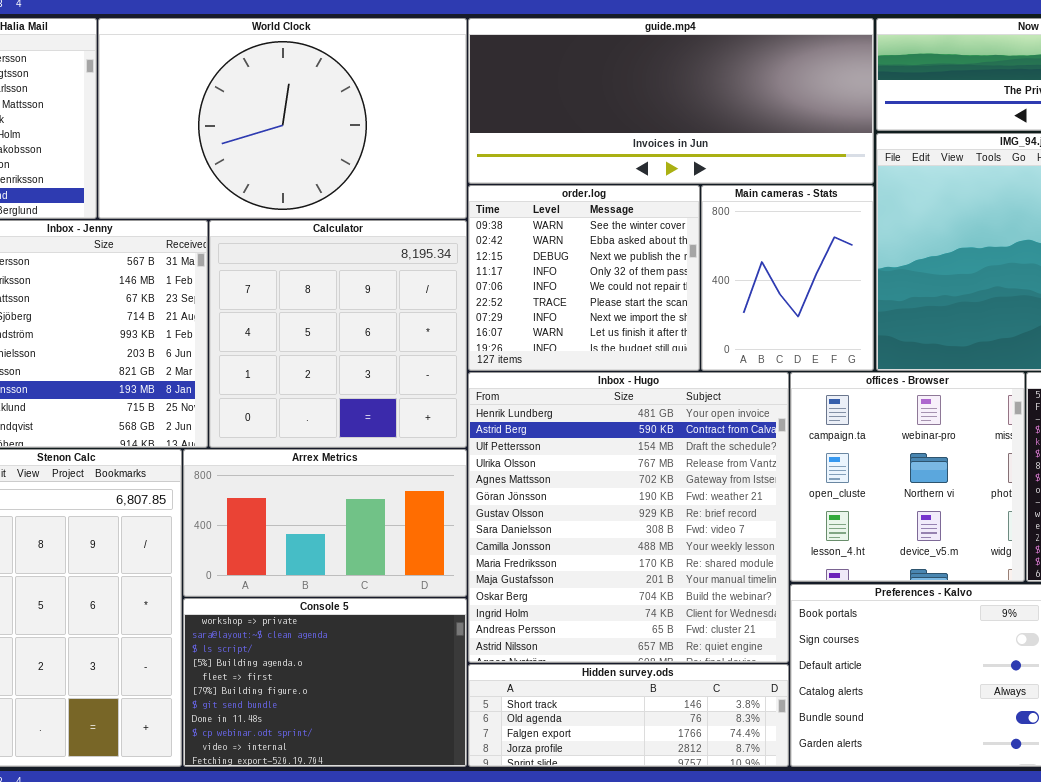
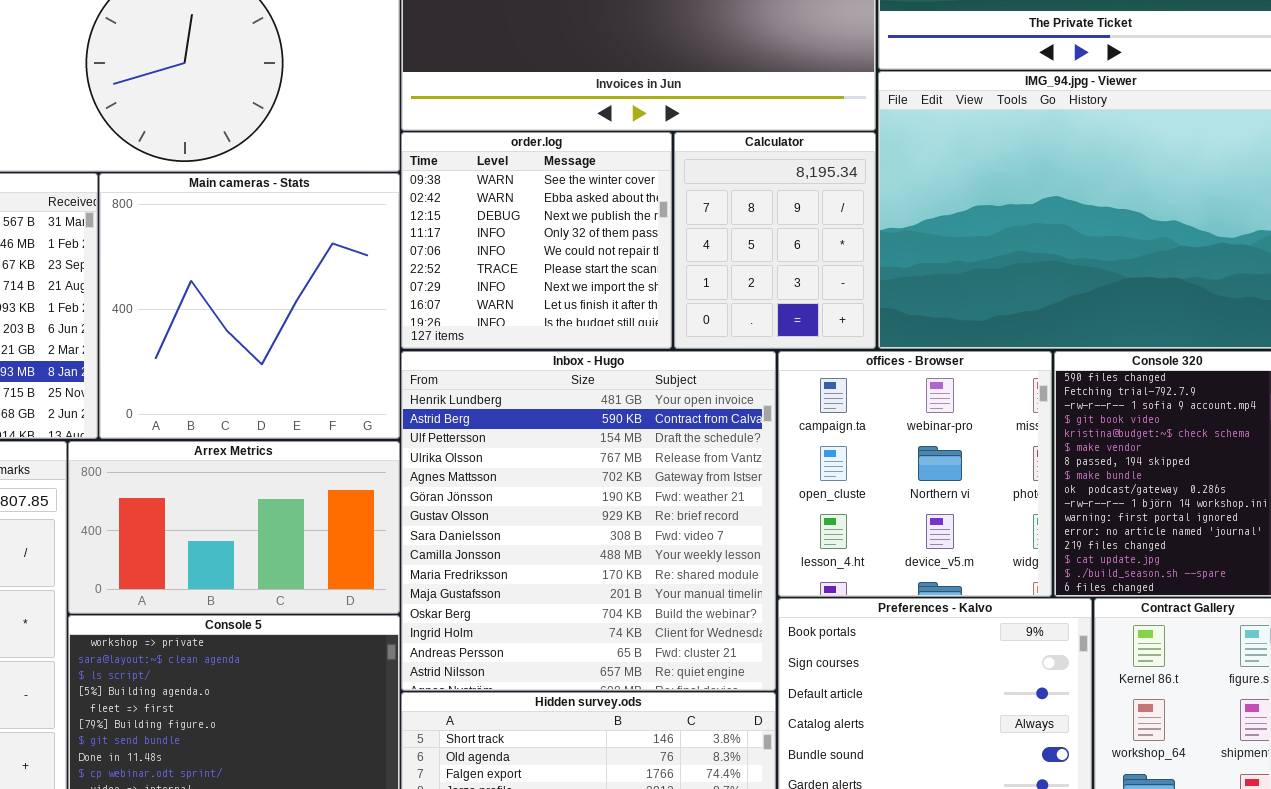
Main cameras - Stats: [701,185,874,371] -> [99,173,400,439], moved, resized
Calculator: [209,220,467,448] -> [674,132,876,349], moved, resized

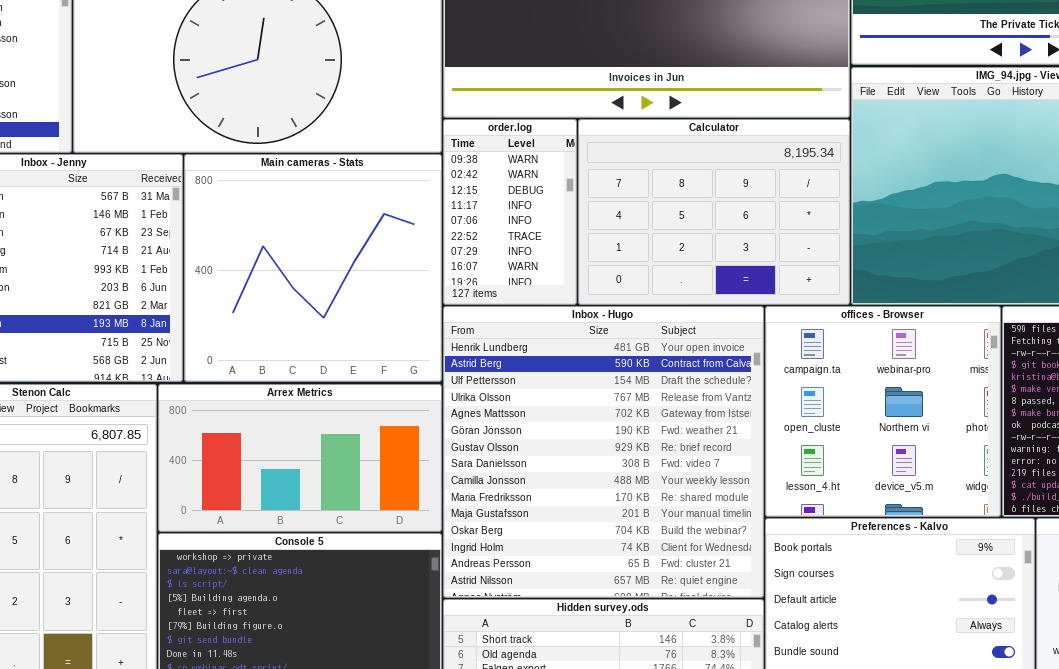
order.log: [401,132,672,349] -> [443,119,577,305], resized
Calculator: [674,132,876,349] -> [578,119,850,305], resized

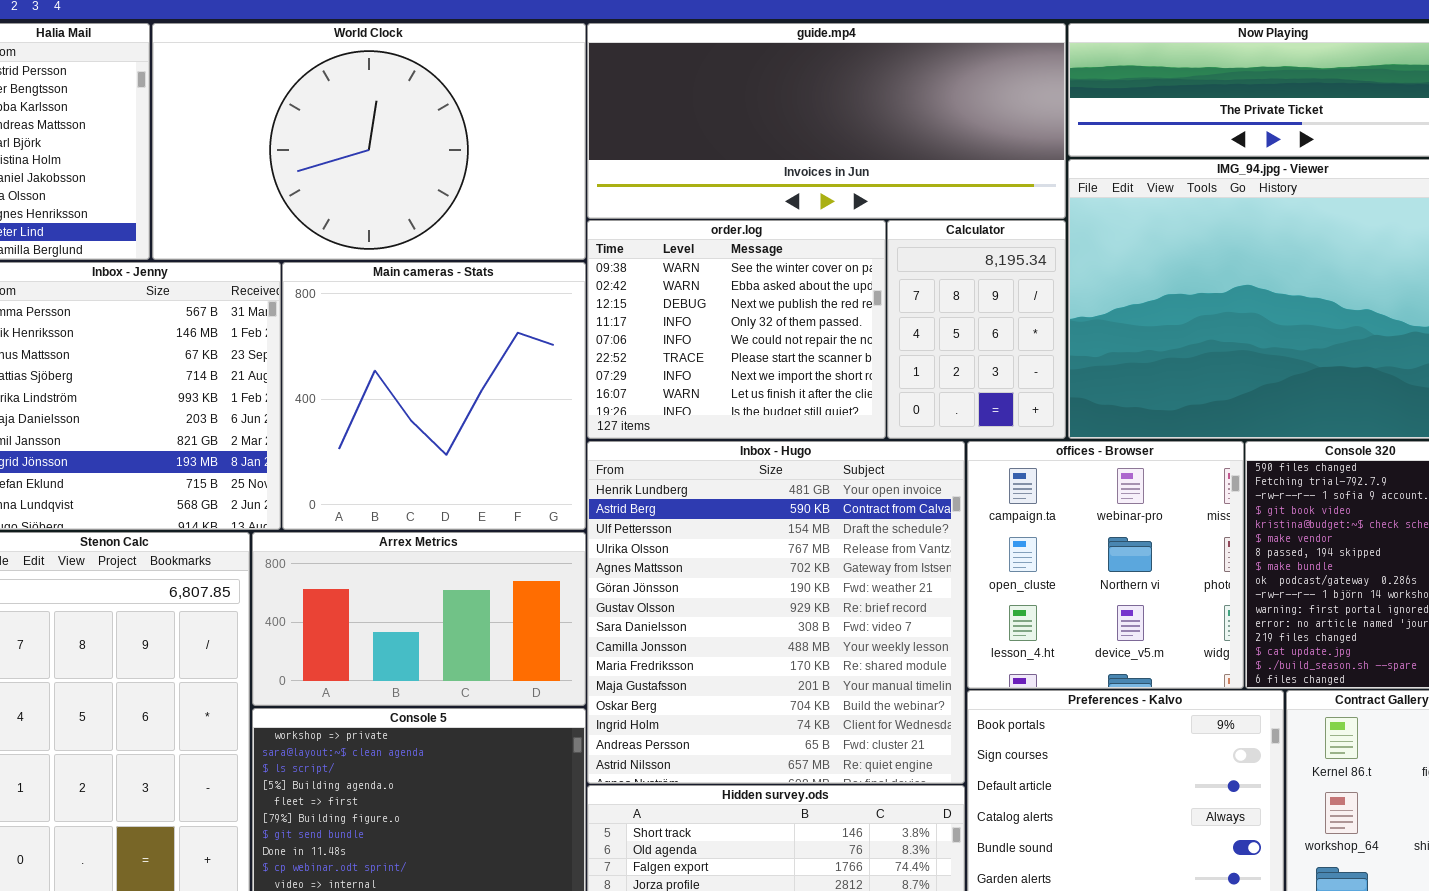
order.log: [443,119,577,305] -> [587,220,886,439], resized
Calculator: [578,119,850,305] -> [887,220,1066,439], resized

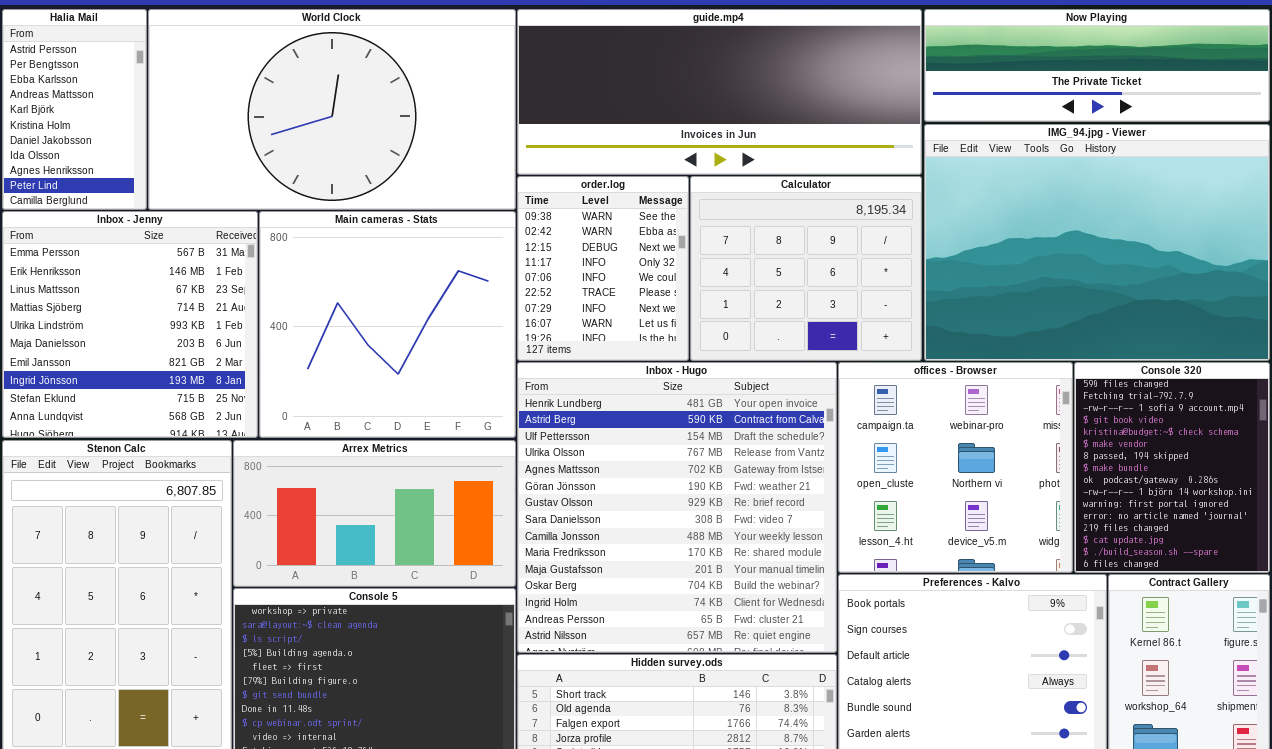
order.log: [587,220,886,439] -> [517,176,689,361], resized
Calculator: [887,220,1066,439] -> [690,176,922,361], resized

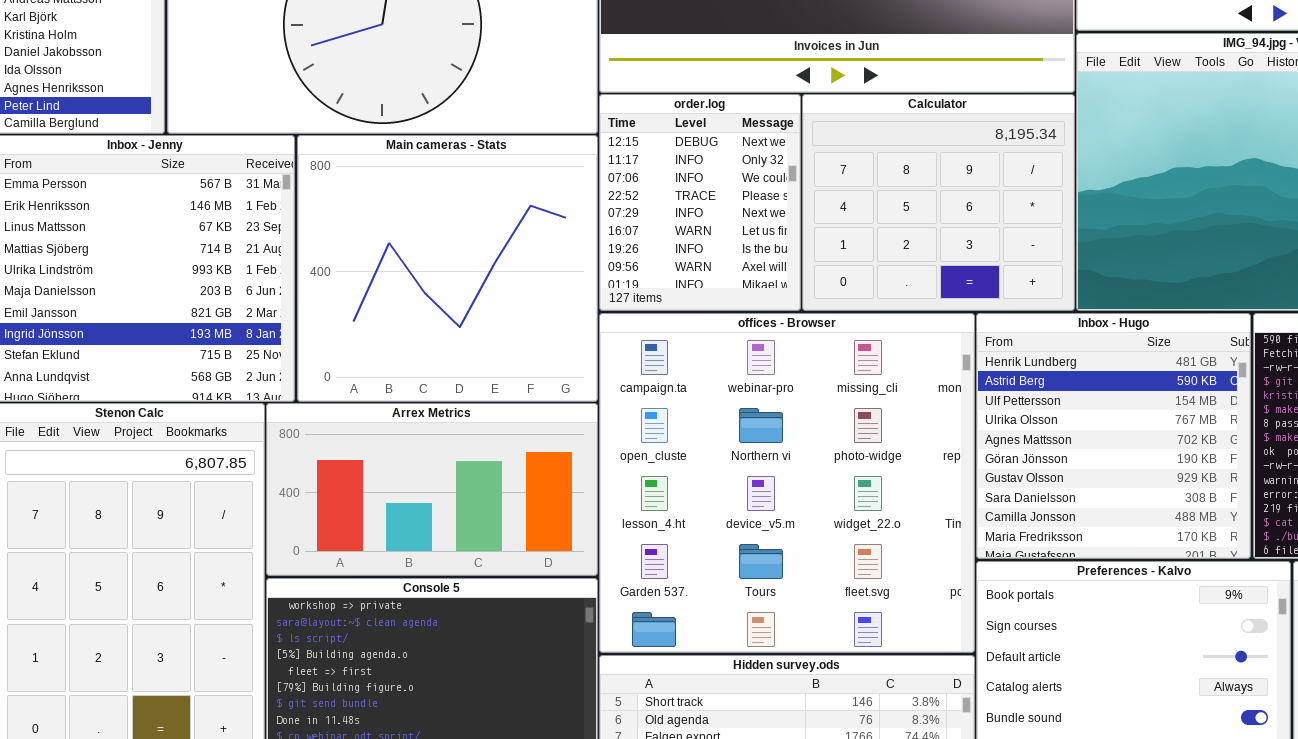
order.log: [517,176,689,361] -> [599,94,801,311], scrolled down 2 rows
Inbox - Hugo: [517,362,837,653] -> [976,313,1251,559], moved, resized
offices - Browser: [838,362,1073,573] -> [599,313,975,653], moved, resized

